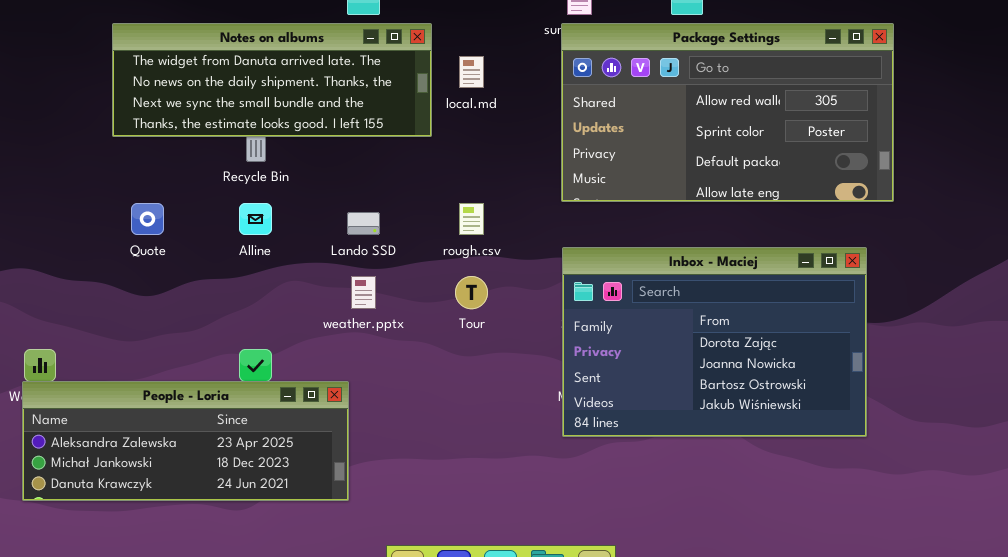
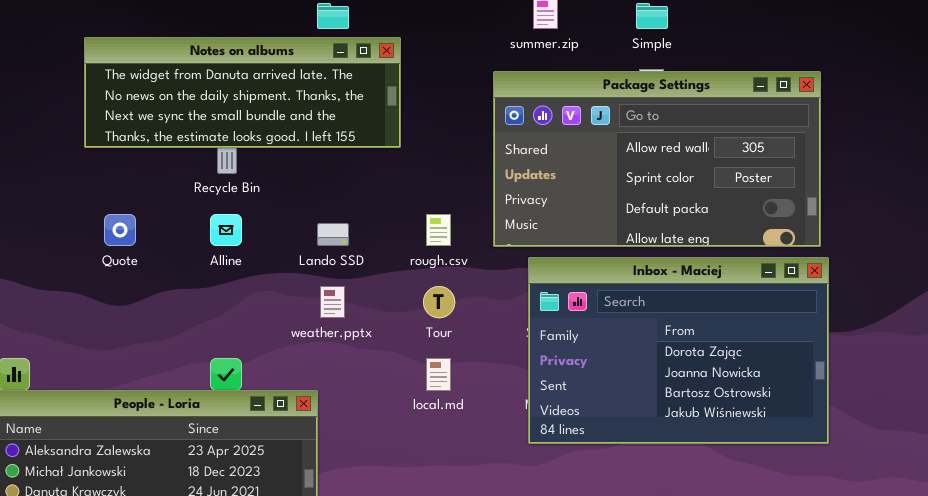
Package Settings: [561,23,894,202] -> [493,71,821,247], moved
local.md: [459,56,484,88] -> [426,358,451,391], moved

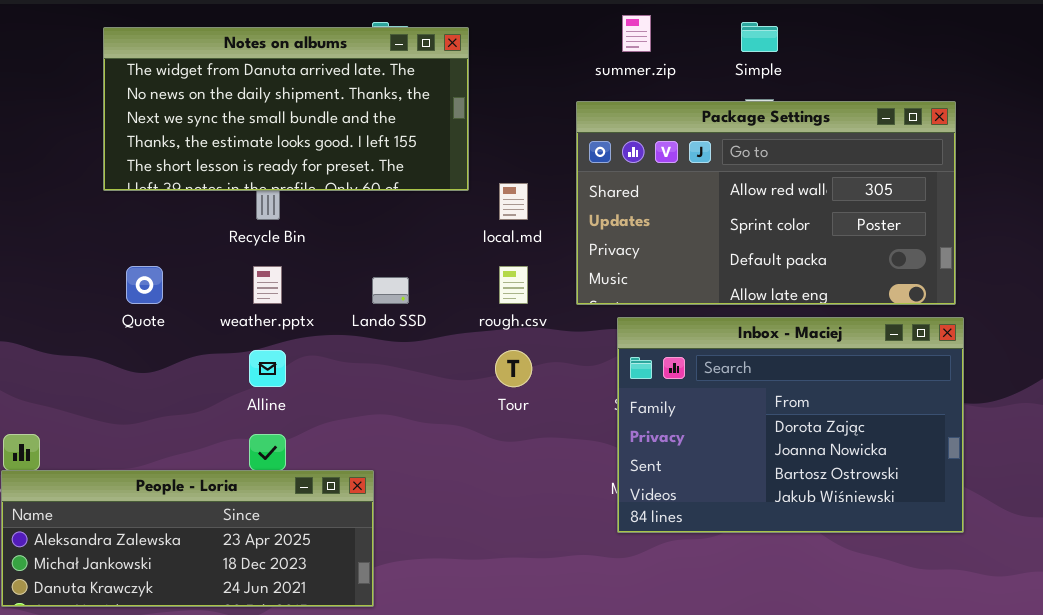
Notes on albums: [84,37,401,148] -> [103,27,469,191], resized
Alline: [210,214,242,246] -> [249,350,286,387], moved
weather.pptx: [320,286,345,318] -> [253,266,282,304], moved
local.md: [426,358,451,391] -> [499,183,528,220], moved

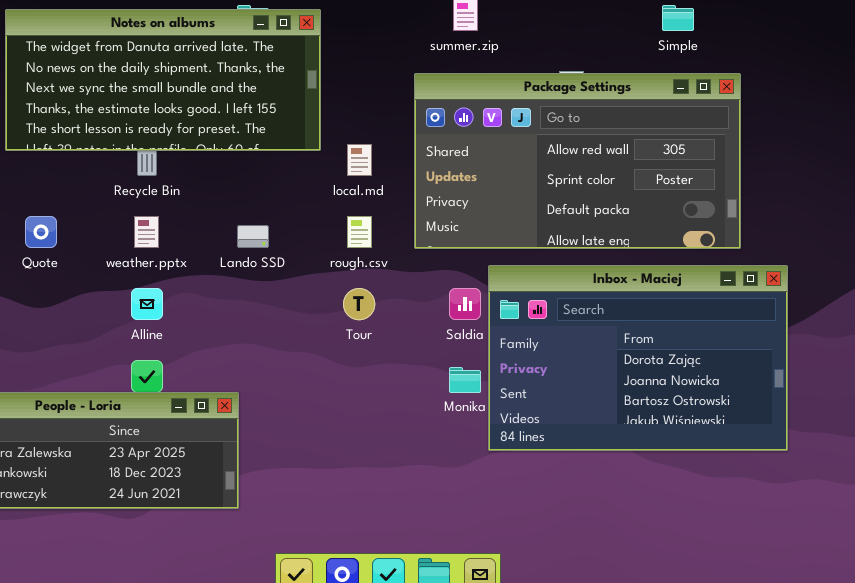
Simple: [741,22,778,52] -> [662,5,694,31], moved
Inbox - Maciej: [617,317,964,533] -> [488,265,788,451], moved

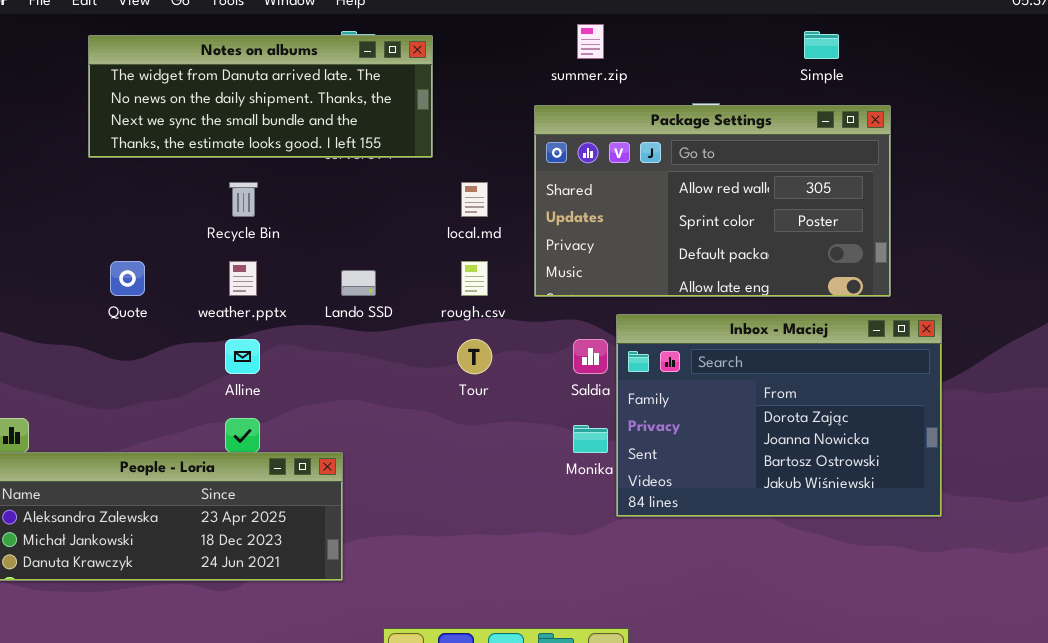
Notes on albums: [5,9,321,151] -> [88,35,433,158], resized

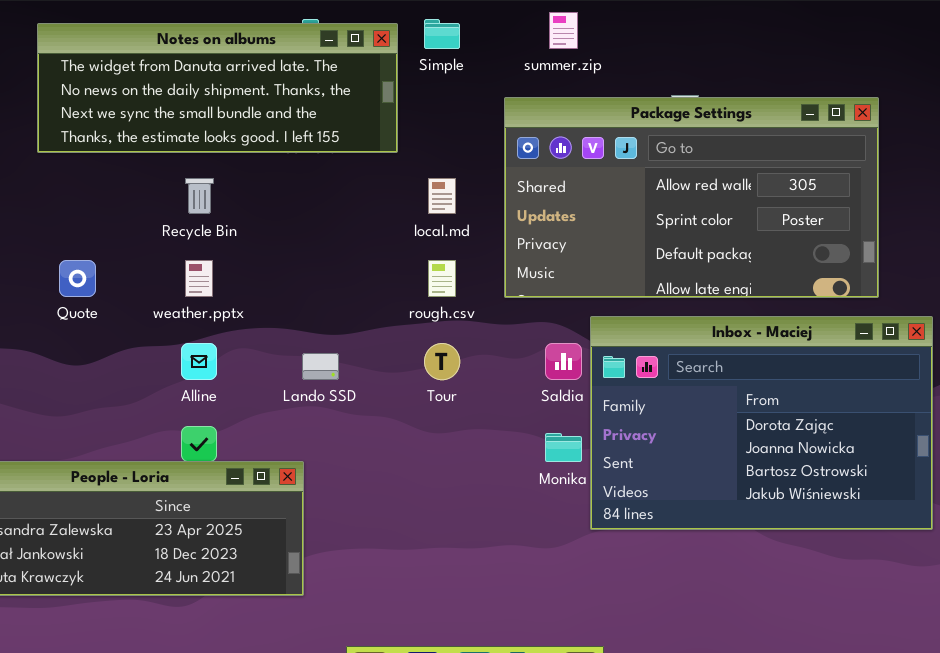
Simple: [804,31,839,59] -> [424,19,460,49], moved
Lando SSD: [341,270,376,296] -> [302,353,339,380], moved

